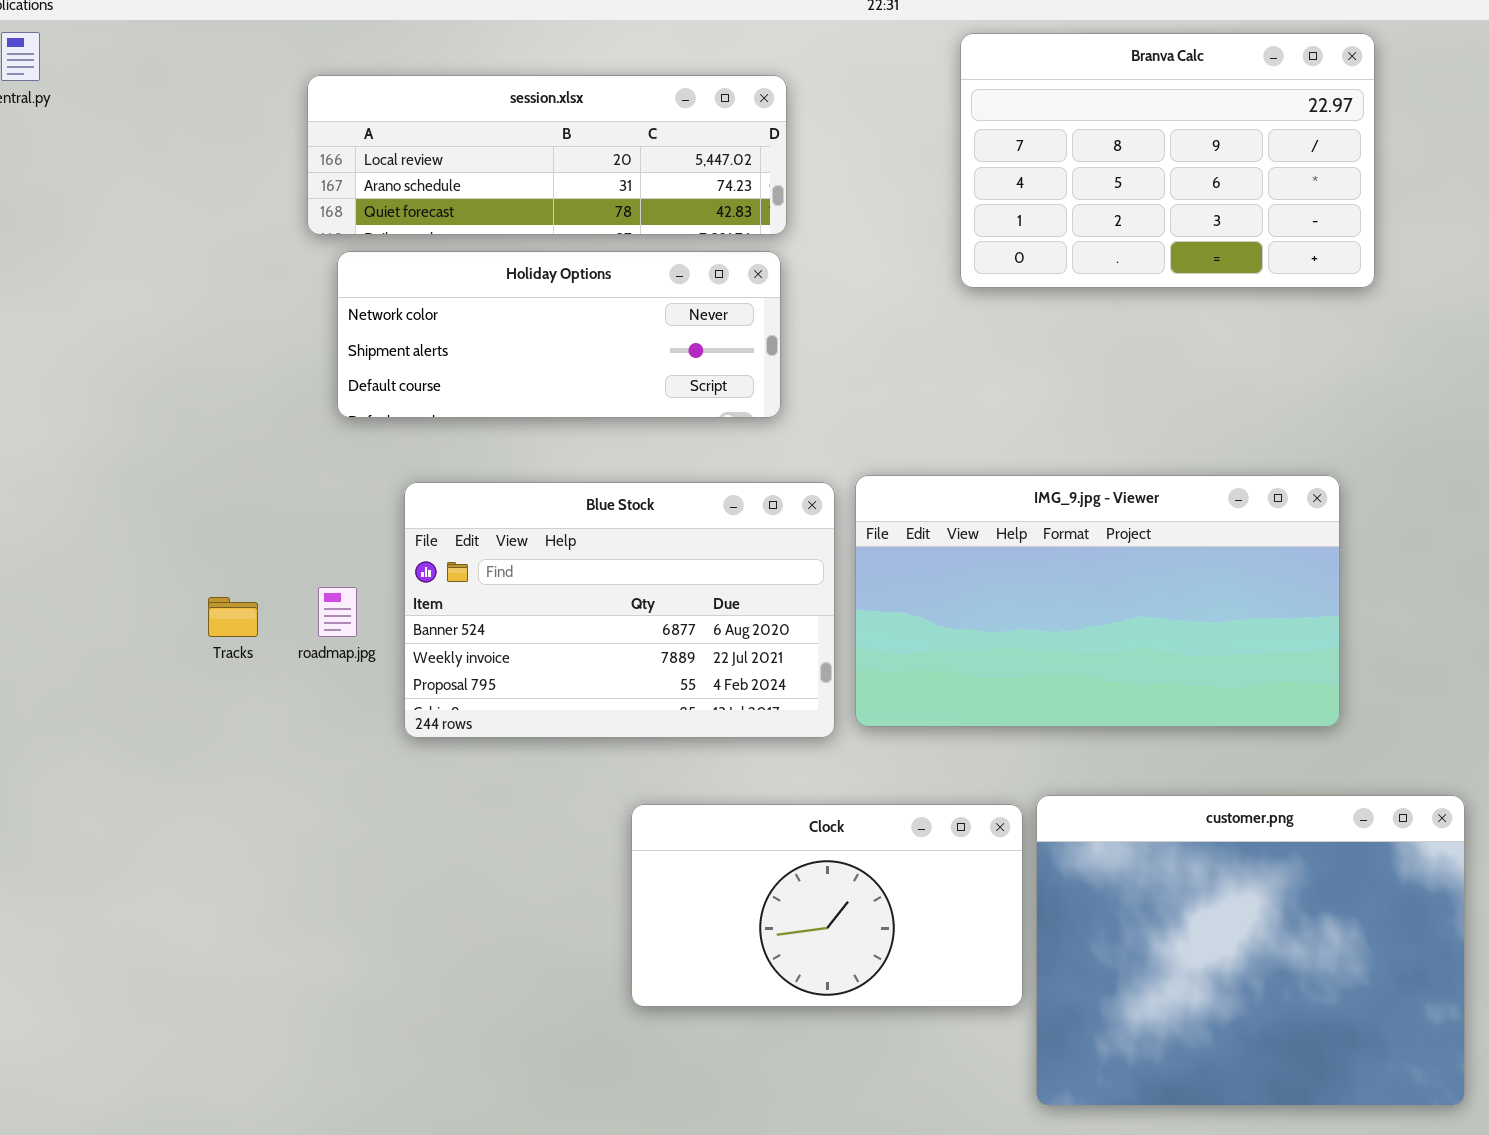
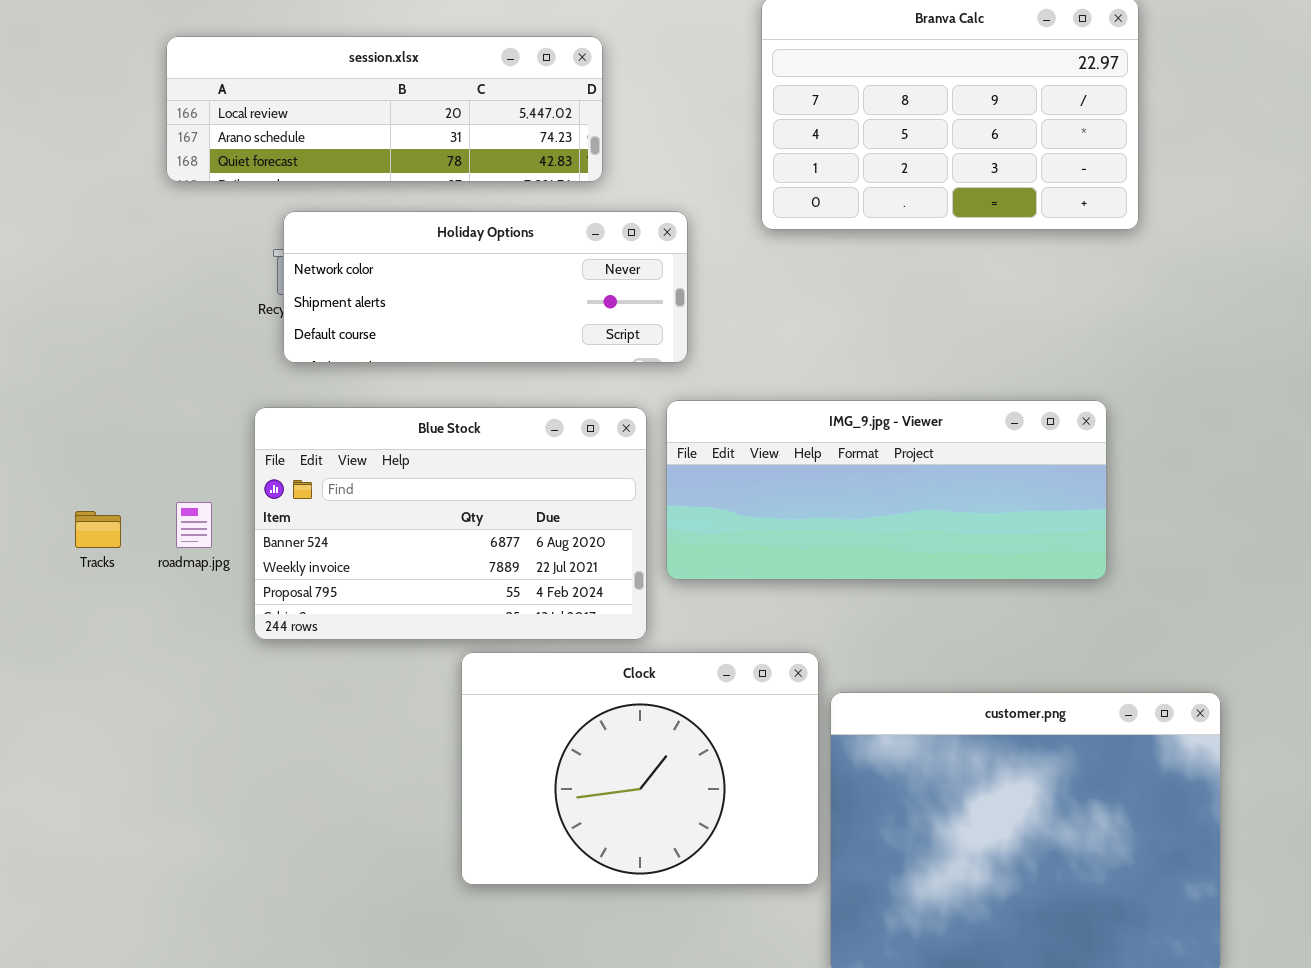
Holiday Options: [337,251,781,418] -> [283,211,688,363], moved
IMG_9.jpg - Viewer: [855,475,1340,727] -> [666,400,1107,580], resized
Clock: [631,804,1023,1007] -> [461,652,819,885], resized

